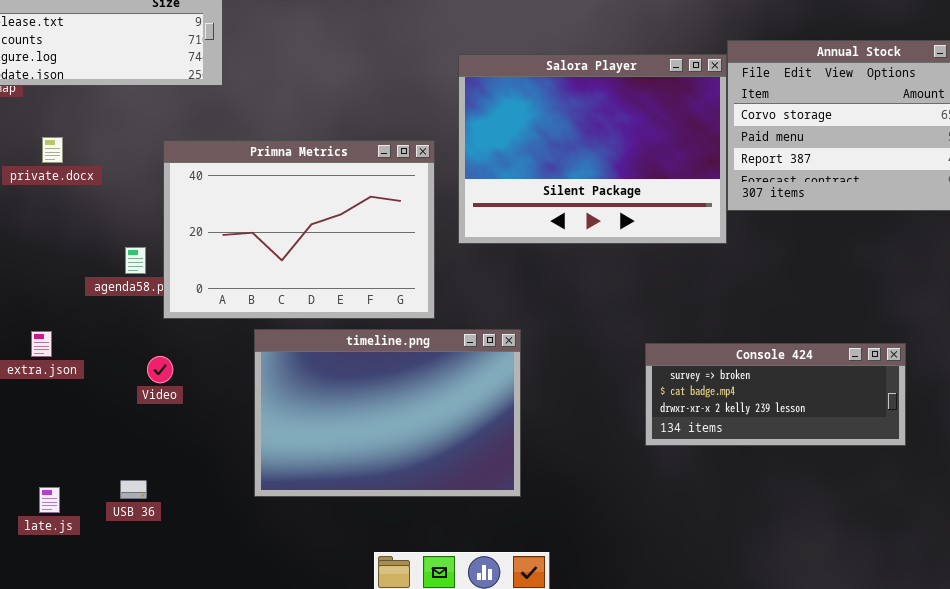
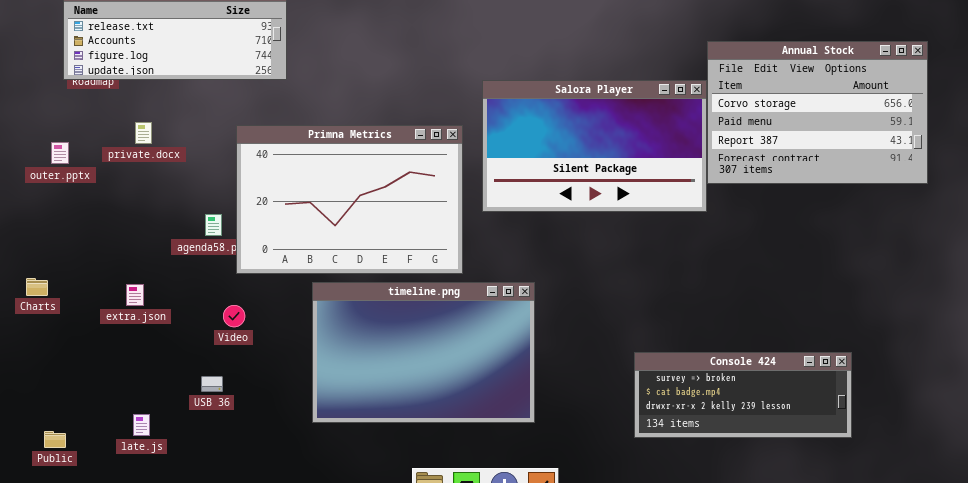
Salora Player: [458,54,727,244] -> [482,80,707,212], resized
Console 424: [645,343,906,446] -> [634,352,852,438], moved
USB 36: [120,480,147,499] -> [201,376,223,392], moved

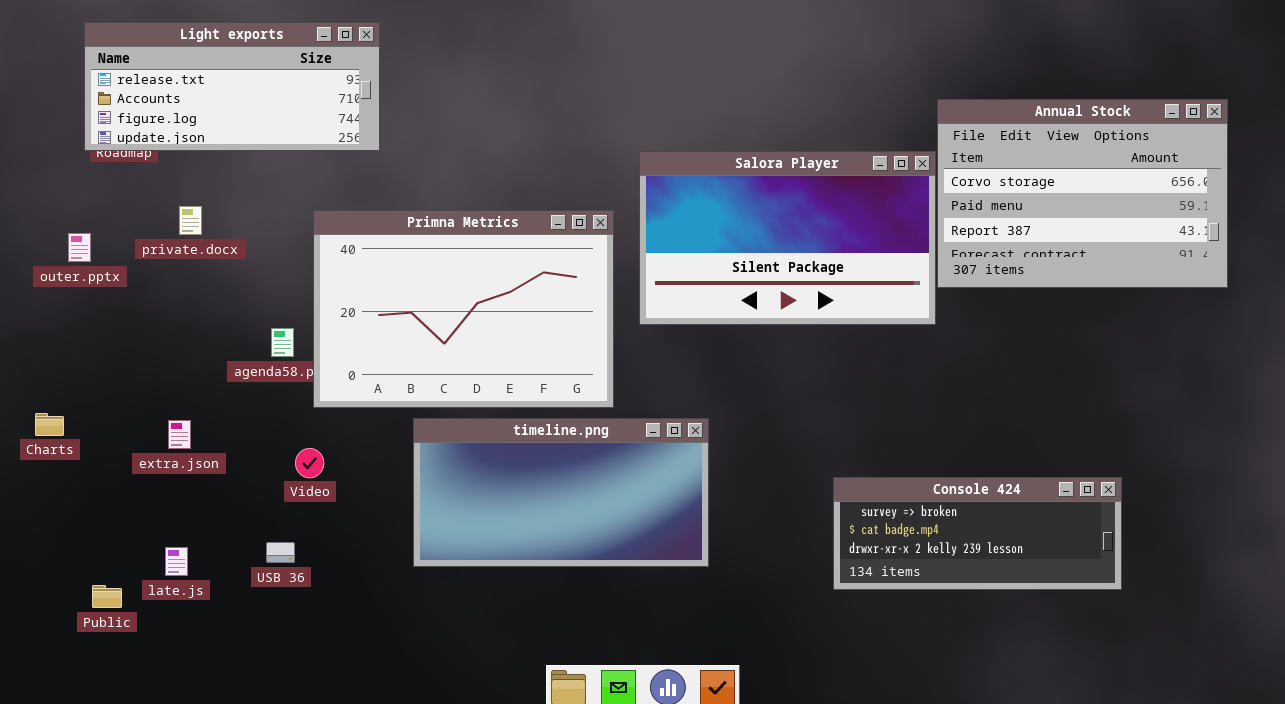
timeline.png: [312,282,535,423] -> [413,418,709,567], resized
Console 424: [634,352,852,438] -> [833,477,1122,590], moved
late.js: [133,414,150,436] -> [165,547,188,576], moved
Public: [44,431,66,448] -> [92,585,122,608], moved

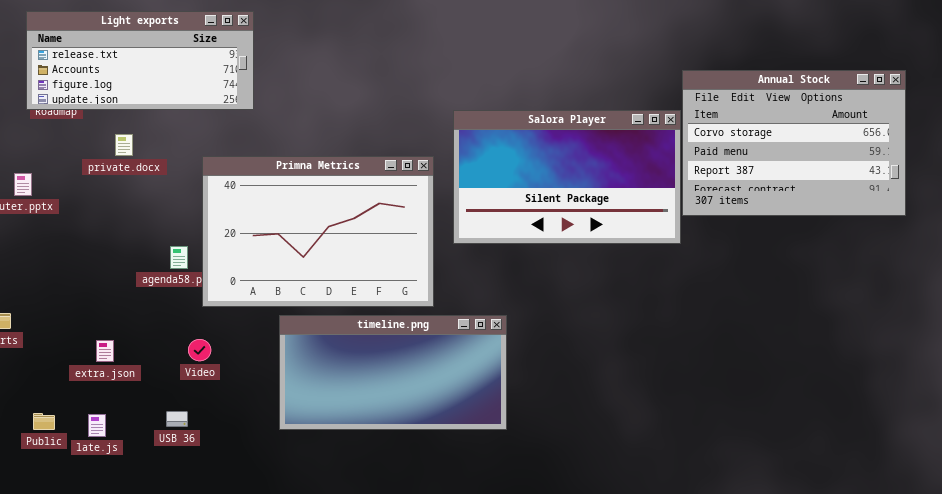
private.docx: [179,206,202,235] -> [115,134,133,156], moved
extra.json: [168,420,191,449] -> [96,340,114,362], moved
Console 424: [833,477,1122,590] -> none, closed
Public: [92,585,122,608] -> [33,413,55,430], moved

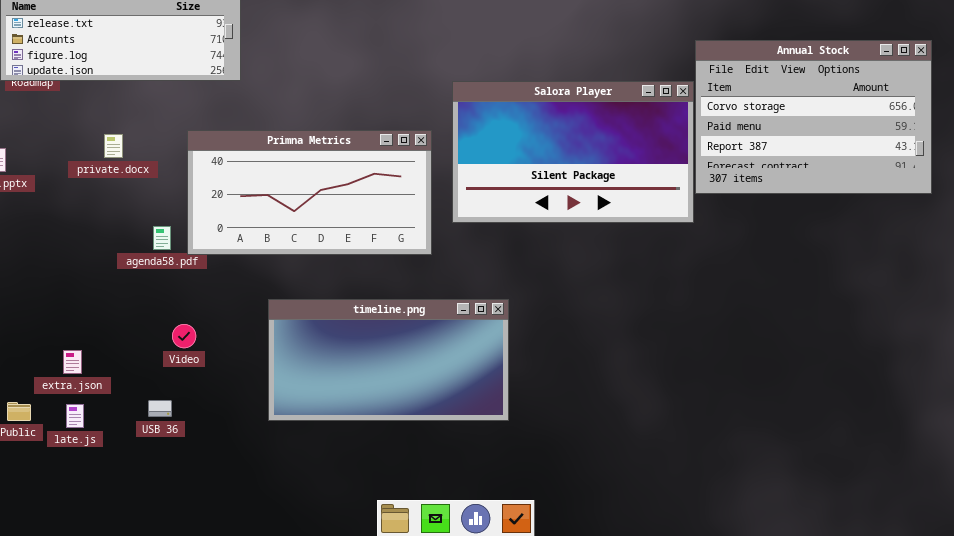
private.docx: [115,134,133,156] -> [104,134,123,158], moved
Primna Metrics: [202,156,434,307] -> [187,130,432,255], resized
extra.json: [96,340,114,362] -> [63,350,82,374], moved

